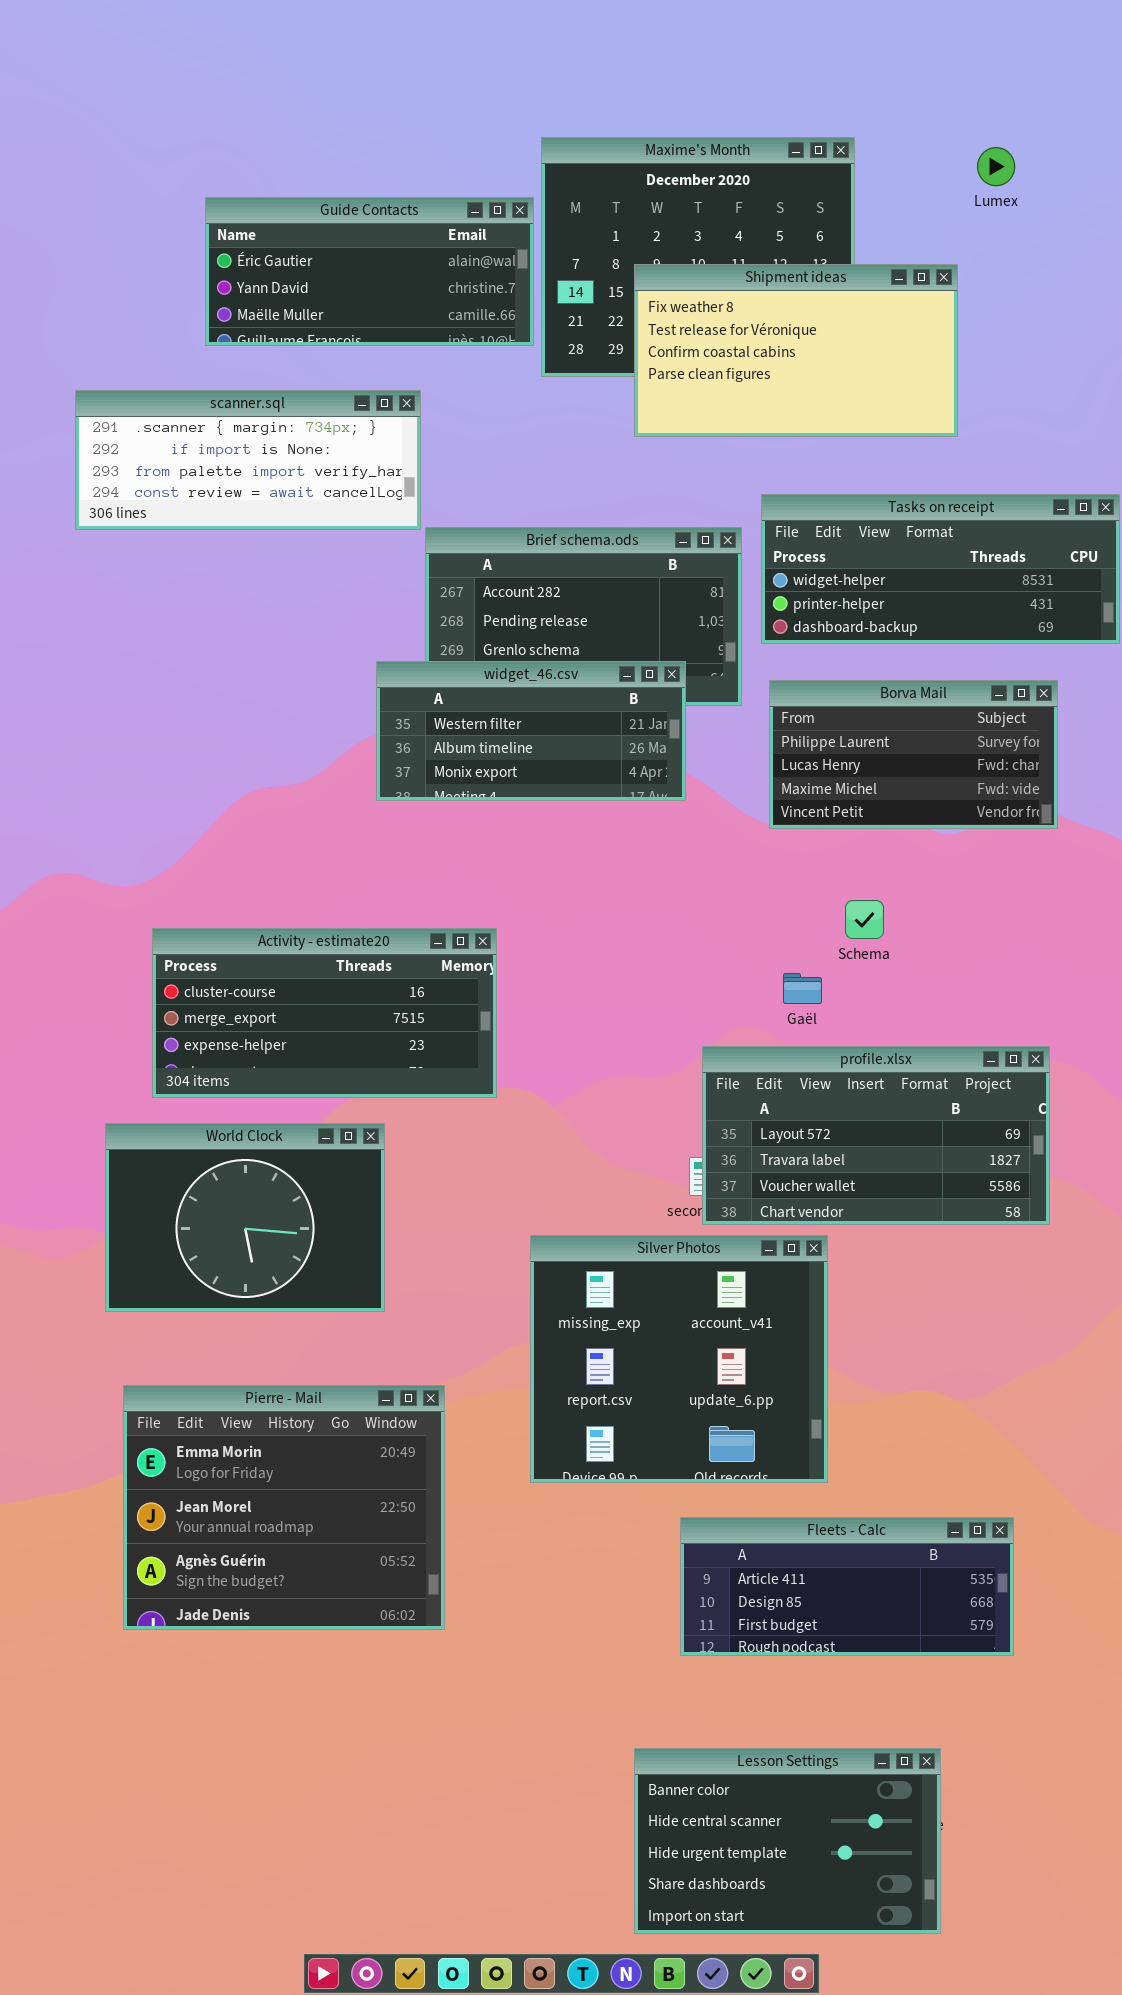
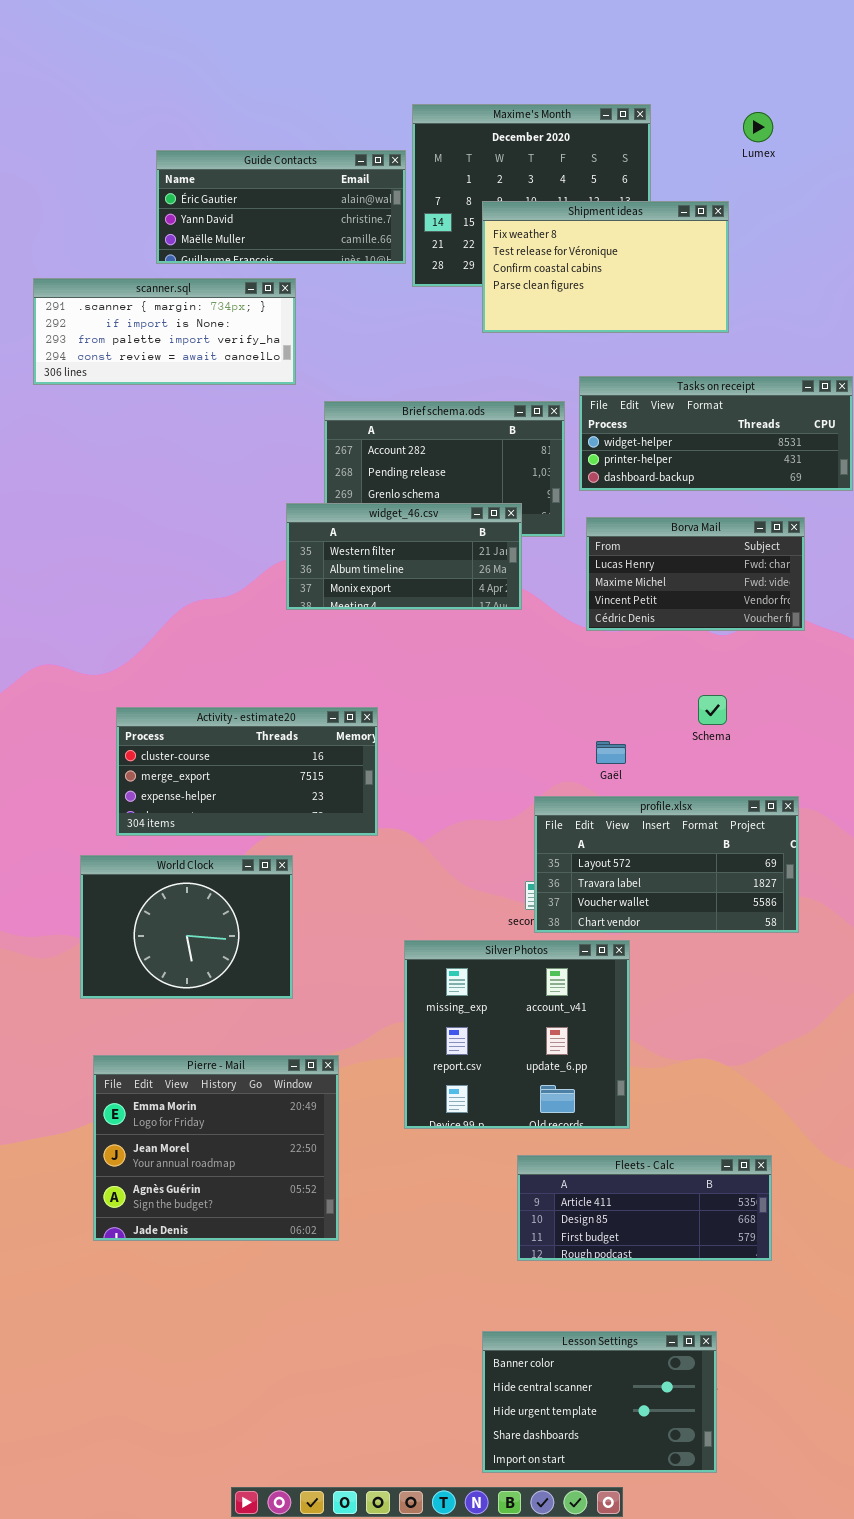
scanner.sql: [75,390,421,530] -> [33,278,296,385], moved
Borva Mail: [769,680,1058,829] -> [586,517,805,631], scrolled down 1 row
Schema: [845,900,884,939] -> [698,695,727,725], moved

